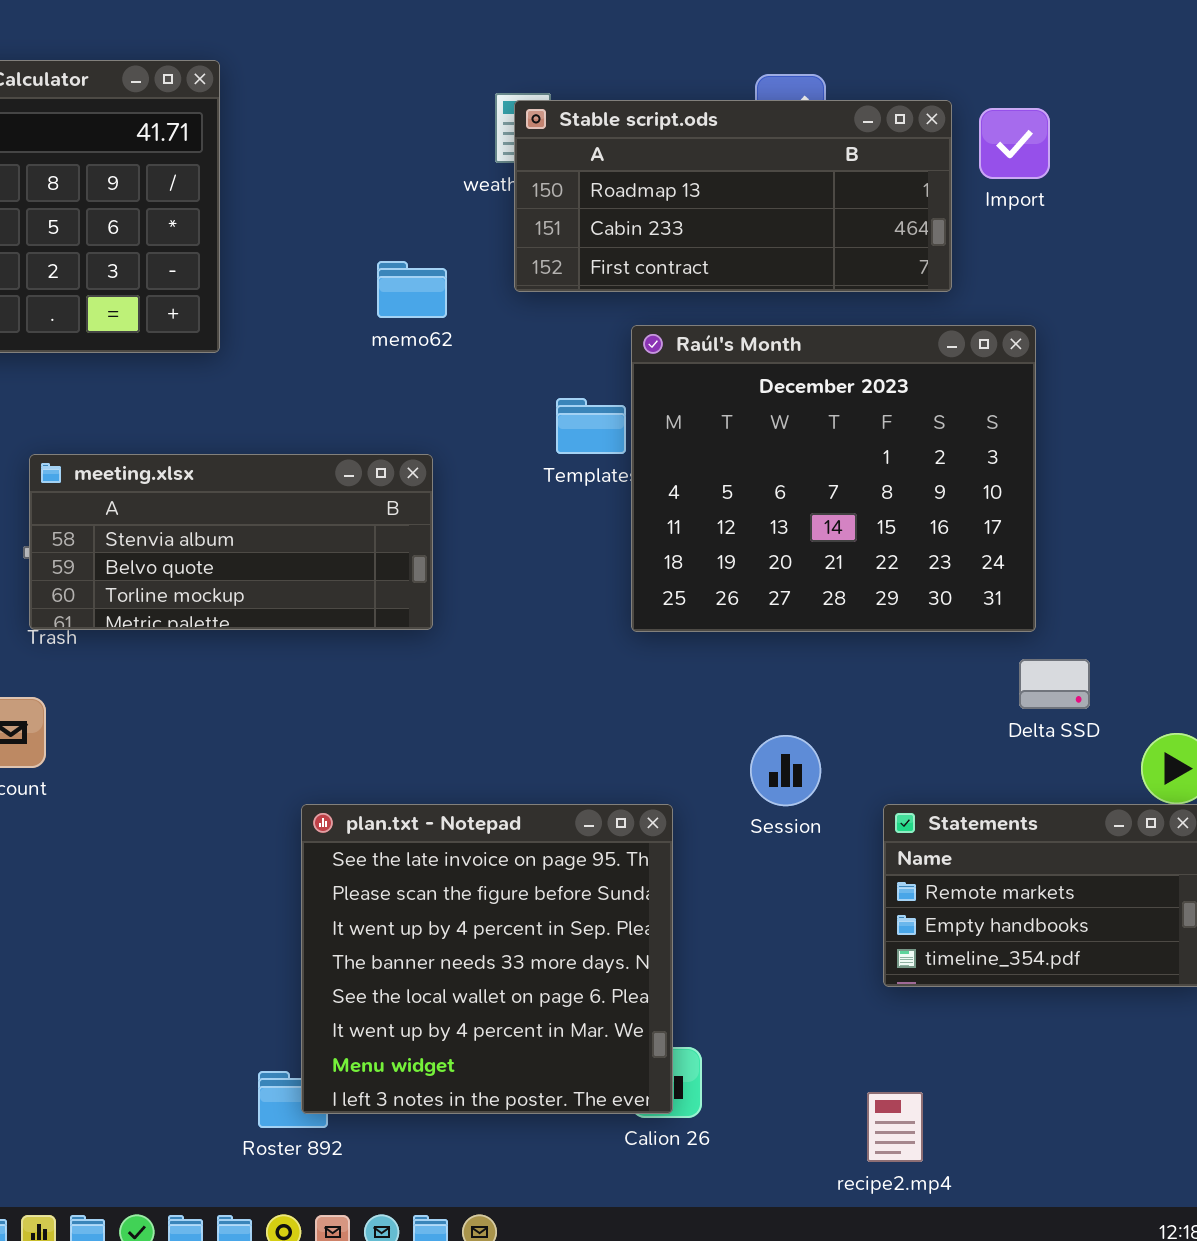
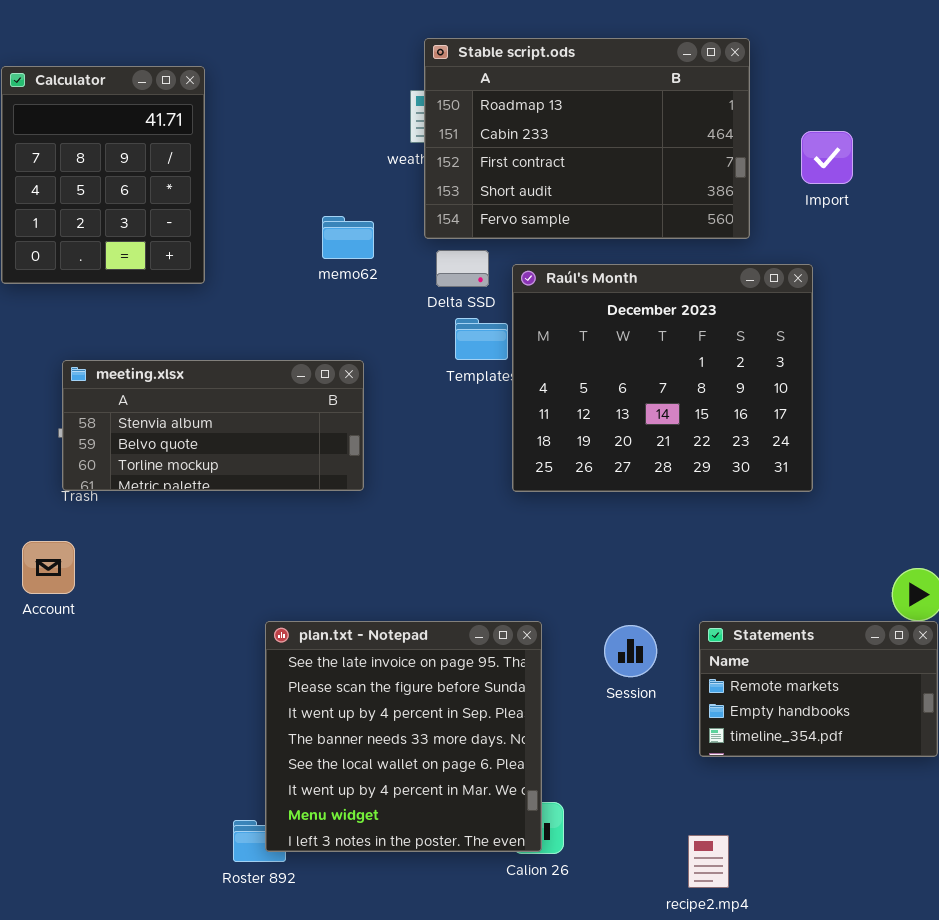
Stable script.ods: [514,100,952,292] -> [424,38,750,239], resized
Import: [979,108,1050,179] -> [801,131,853,184], moved
Delta SSD: [1019,659,1090,709] -> [436,250,489,287], moved
Session: [750,735,821,806] -> [604,625,657,677], moved

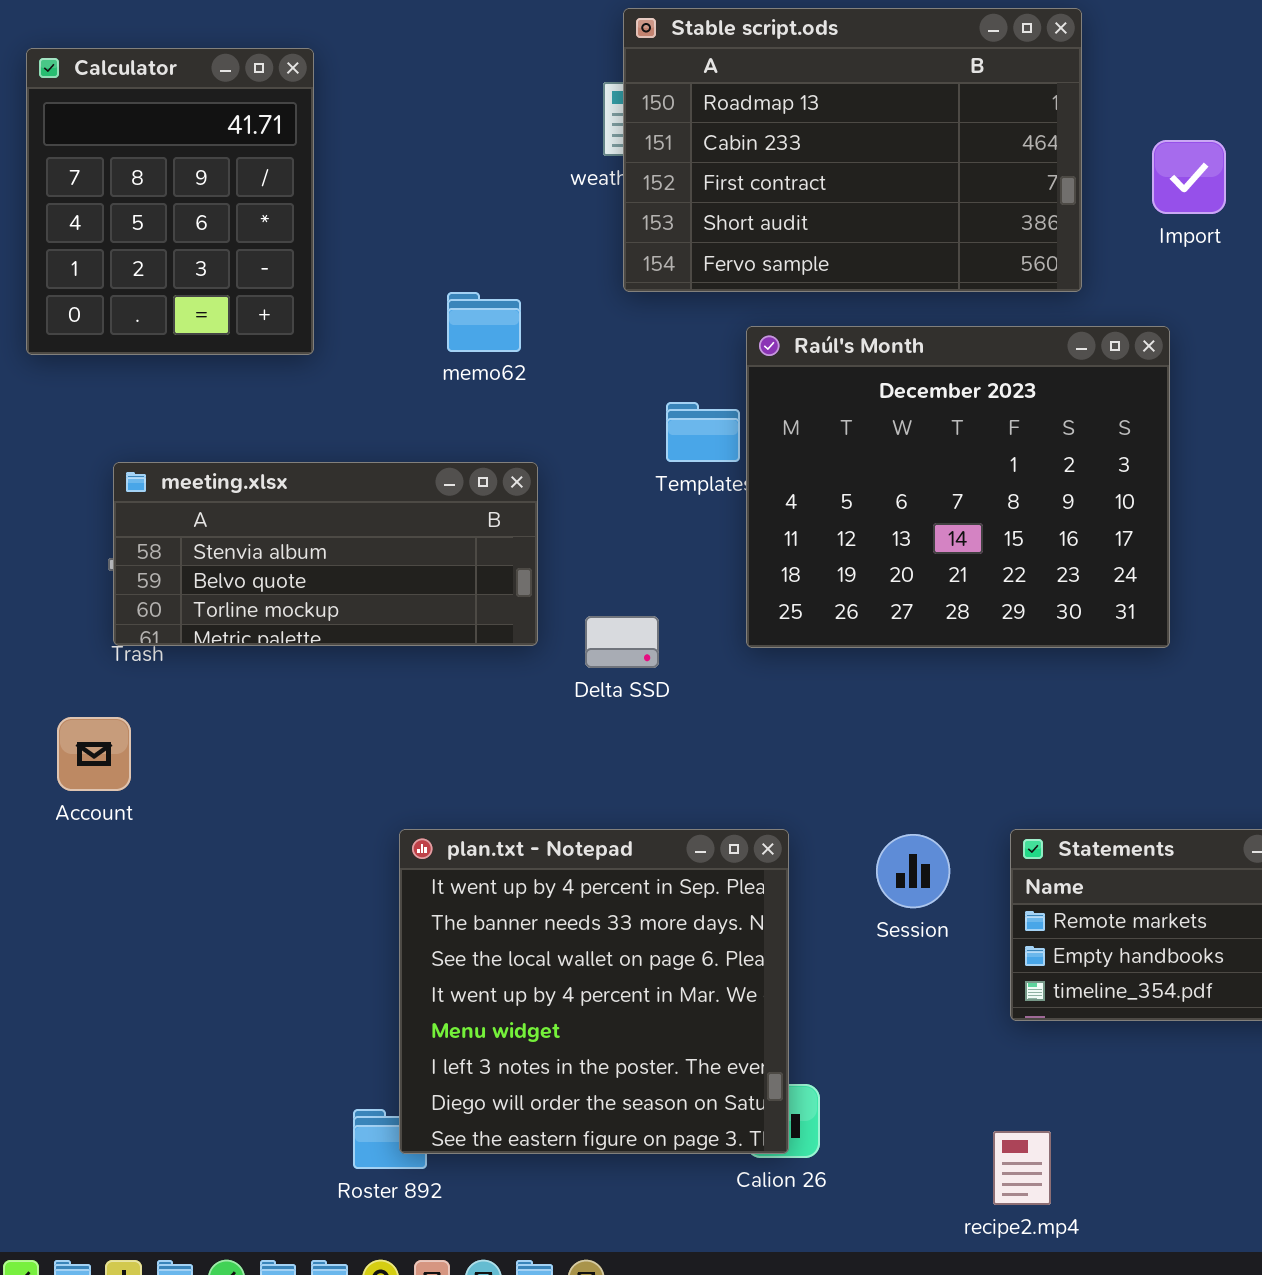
memo62: [322,216,374,259] -> [447,292,521,352], moved
Delta SSD: [436,250,489,287] -> [585,616,659,668], moved
plan.txt - Notepad: [265,621,542,852] -> [399,829,789,1154], scrolled down 2 rows

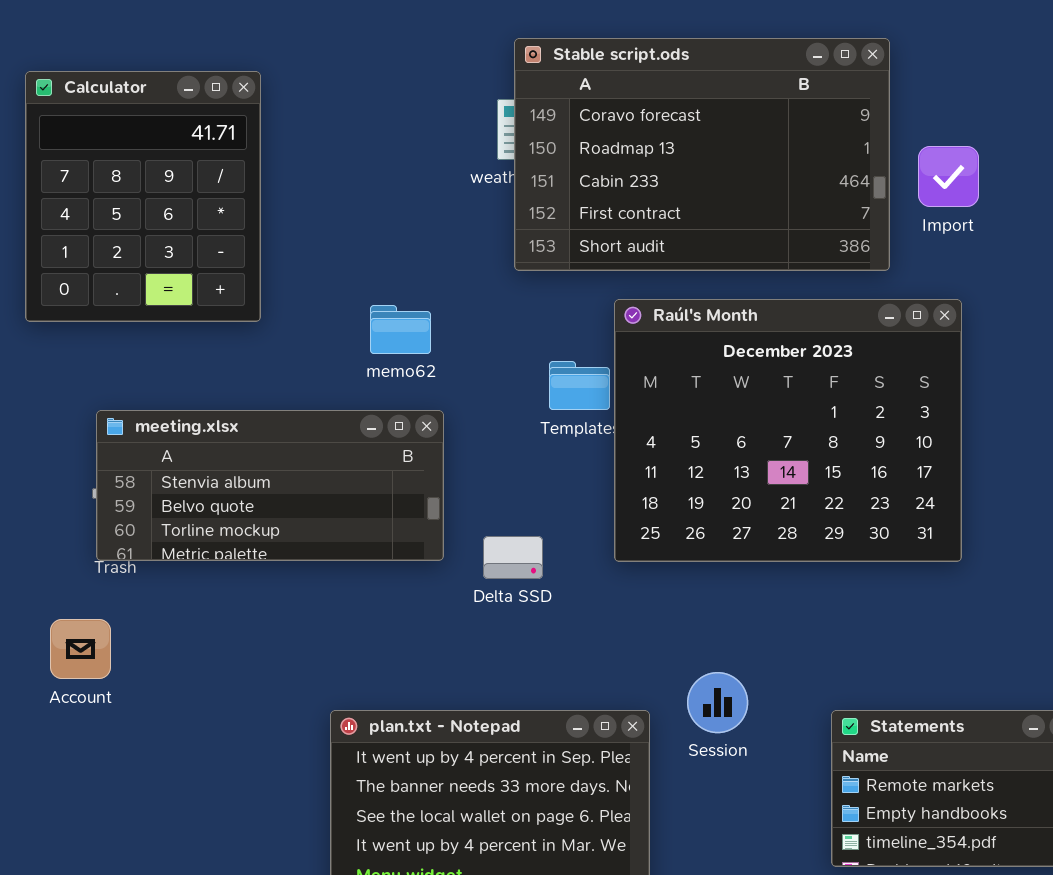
Stable script.ods: [623,8,1082,292] -> [514,38,890,271], scrolled up 1 row
Import: [1152,140,1226,214] -> [918,146,979,207], moved
memo62: [447,292,521,352] -> [370,305,431,354], moved
Session: [876,834,950,908] -> [687,672,748,733], moved

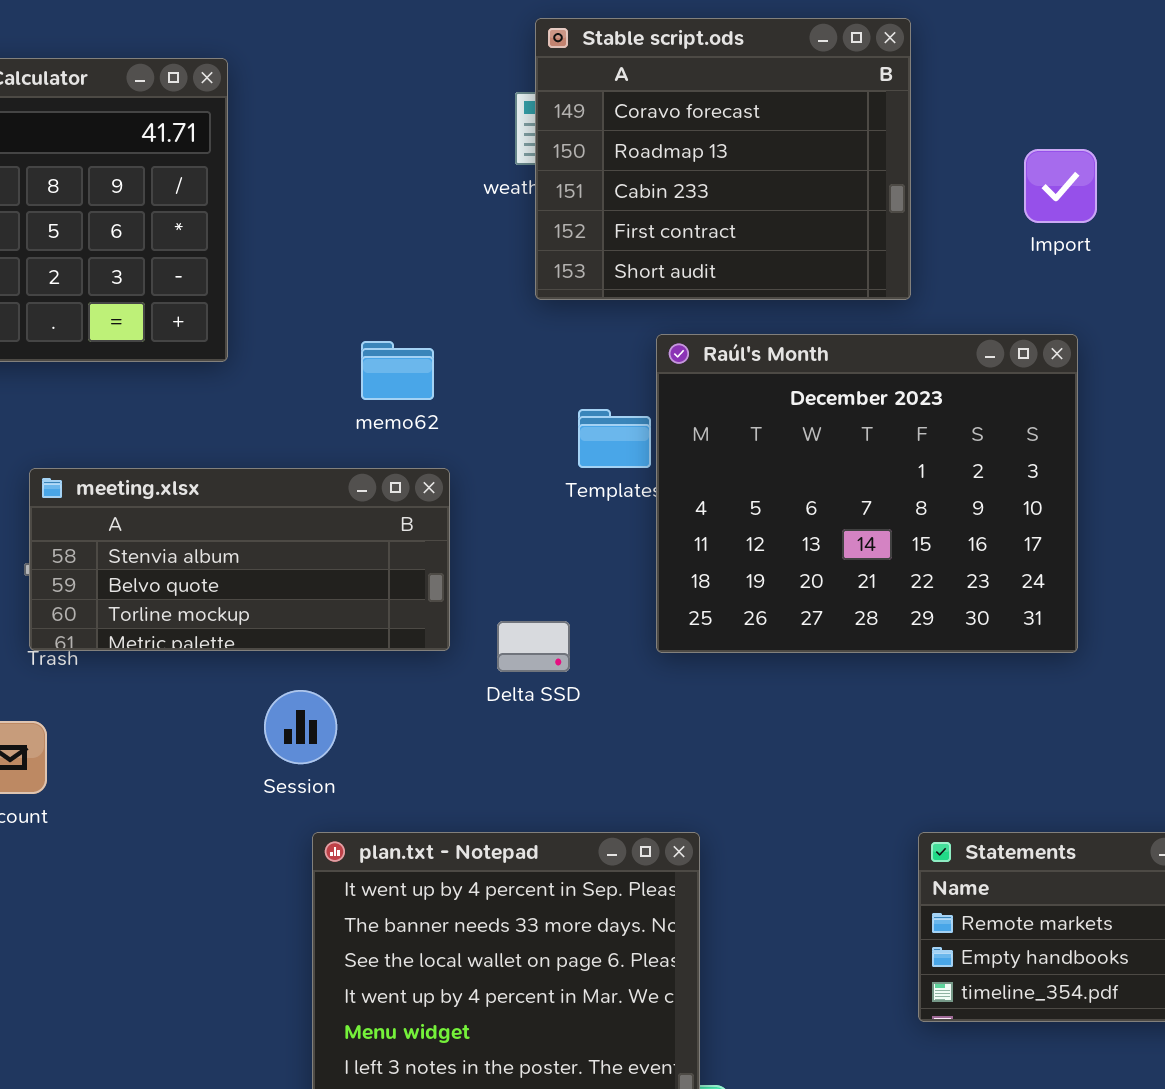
Stable script.ods: [514,38,890,271] -> [535,18,911,300], resized
Session: [687,672,748,733] -> [264,690,337,764], moved

